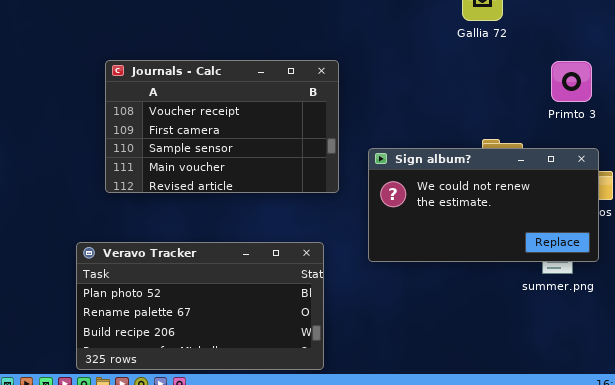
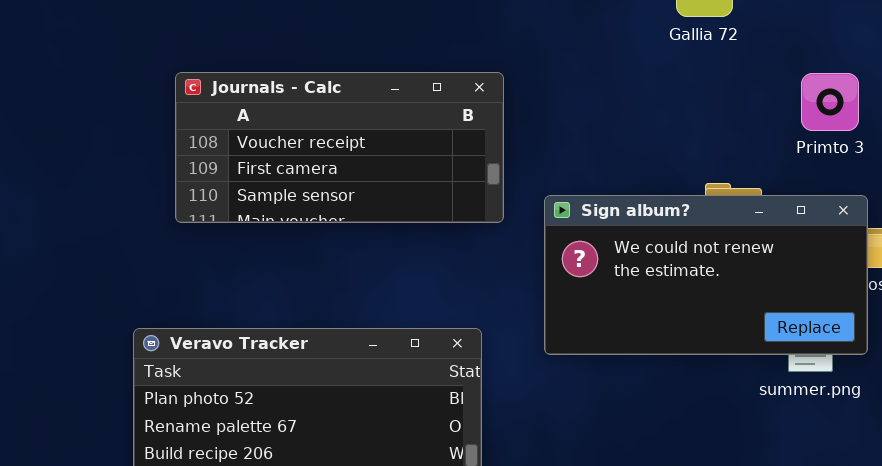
Journals - Calc: [105,60,339,193] -> [175,72,504,223], resized

